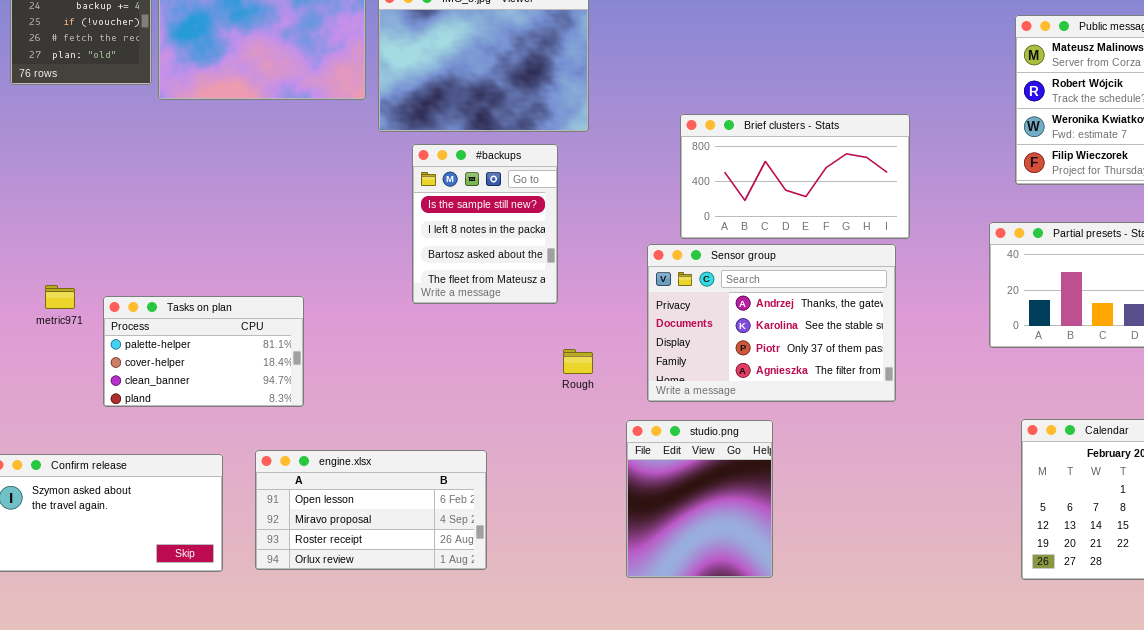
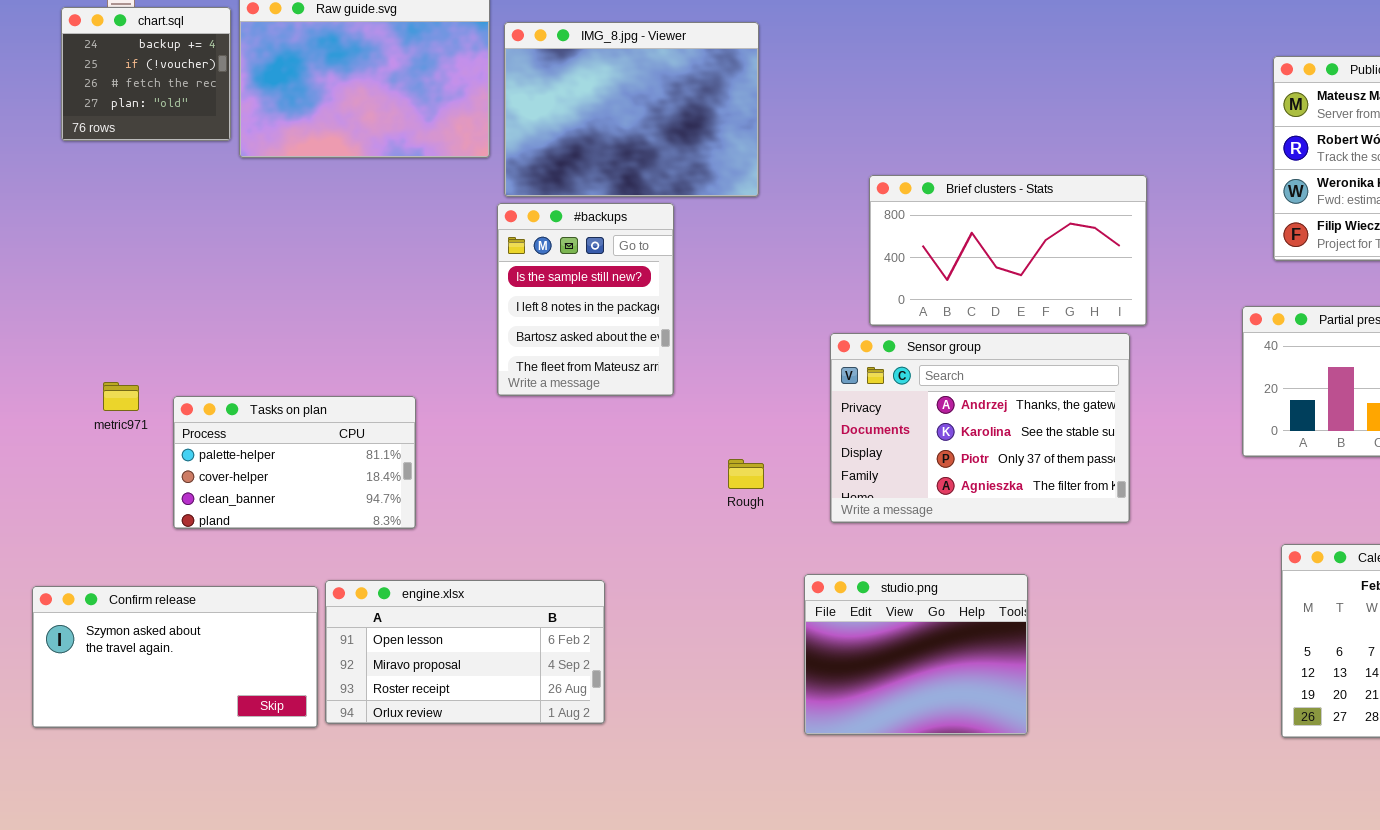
#backups: [412,144,558,304] -> [497,203,674,396], moved
studio.png: [626,420,773,578] -> [804,574,1028,735], resized
engine.xlsx: [255,450,487,570] -> [325,580,605,724], moved

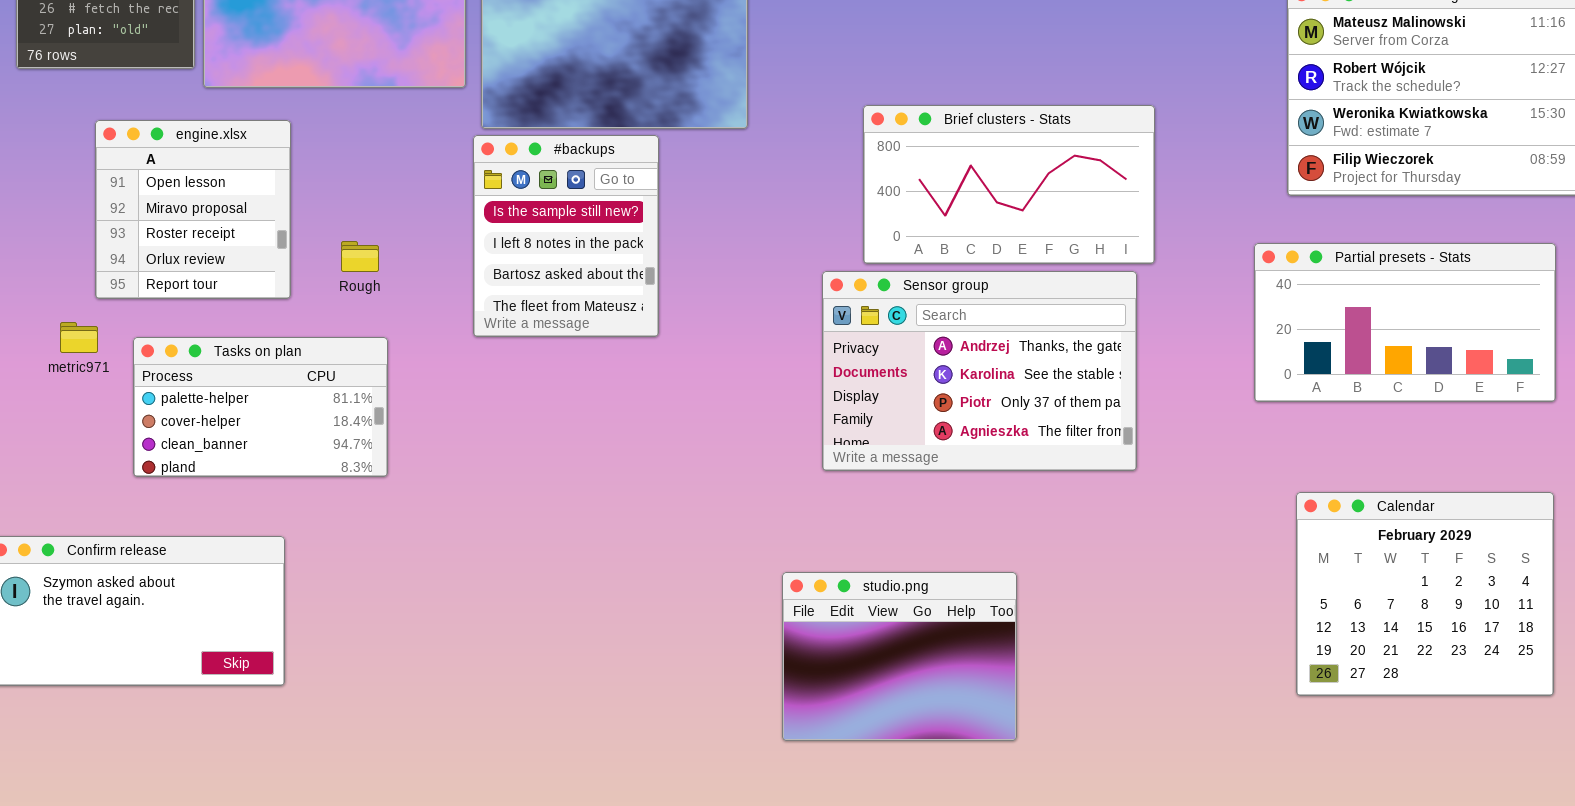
Rough: [728,459,764,489] -> [341,241,379,272], moved
studio.png: [804,574,1028,735] -> [782,572,1017,741], moved
engine.xlsx: [325,580,605,724] -> [95,120,291,299], moved, resized

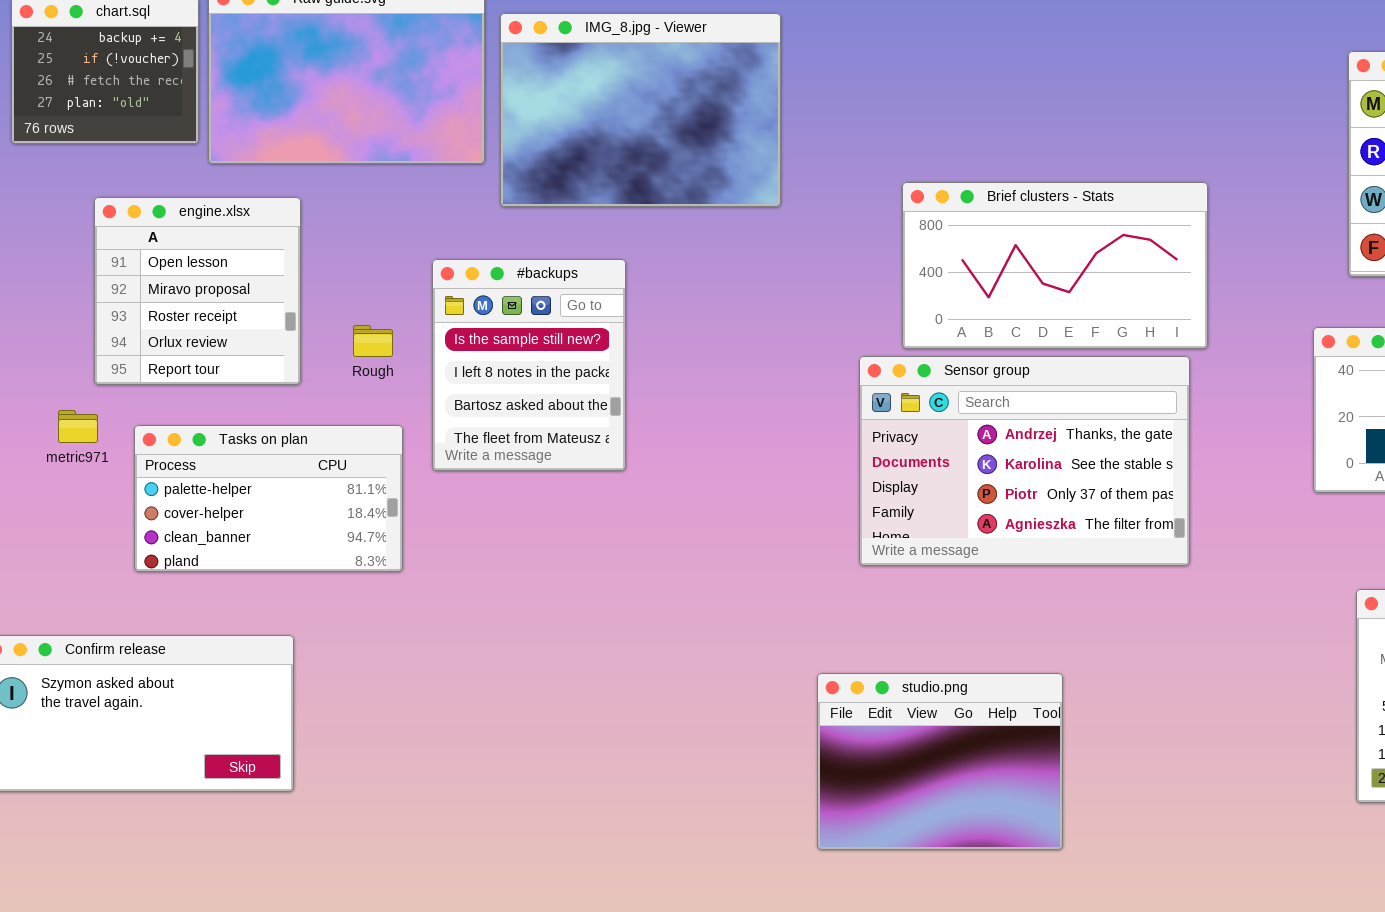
#backups: [473,135,659,337] -> [432,259,626,471], moved

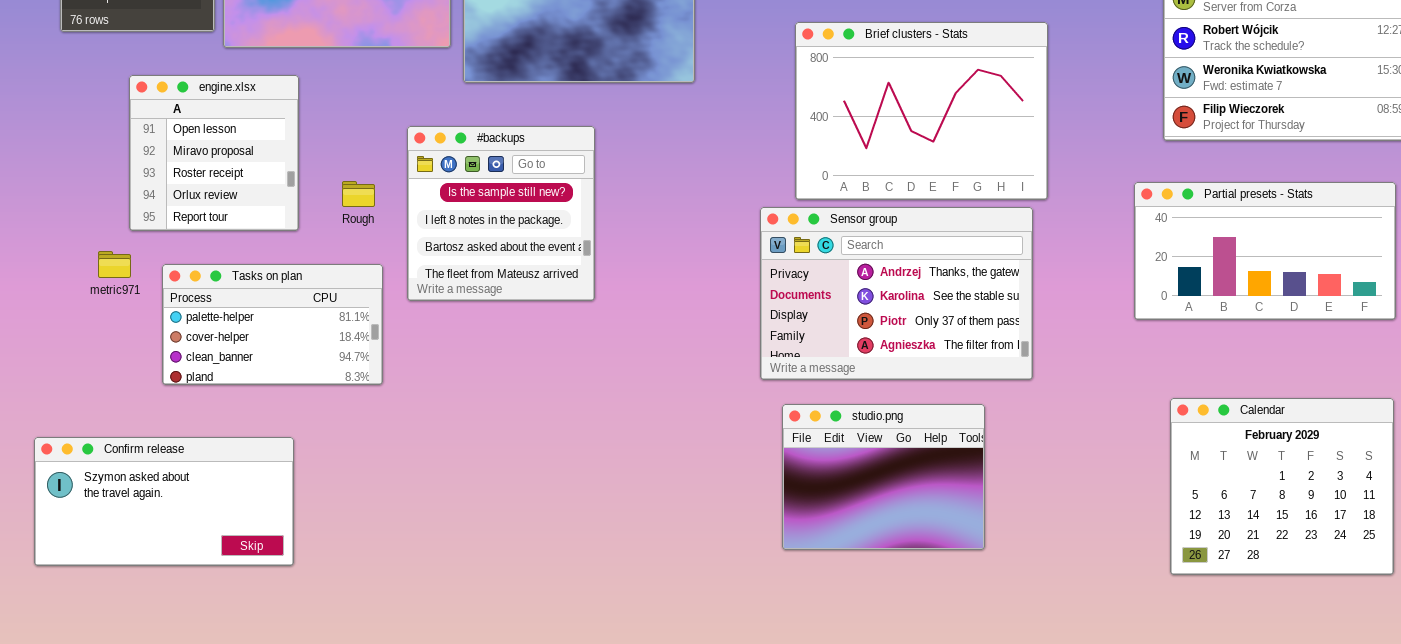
Brief clusters - Stats: [902,182,1208,349] -> [795,22,1048,200], resized
#backups: [432,259,626,471] -> [407,126,595,301], resized
studio.png: [817,673,1063,850] -> [782,404,985,550], moved

